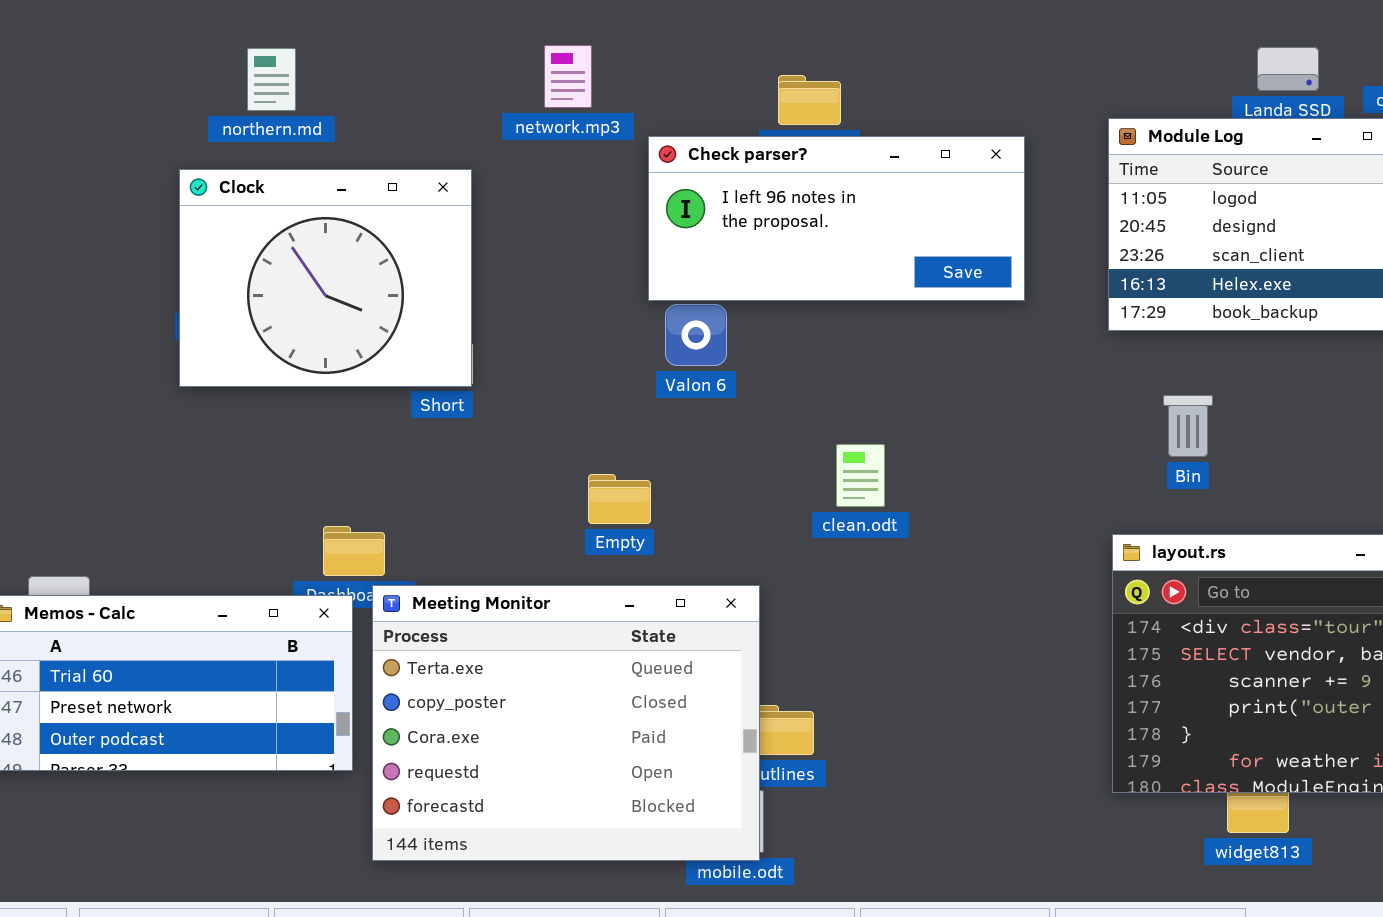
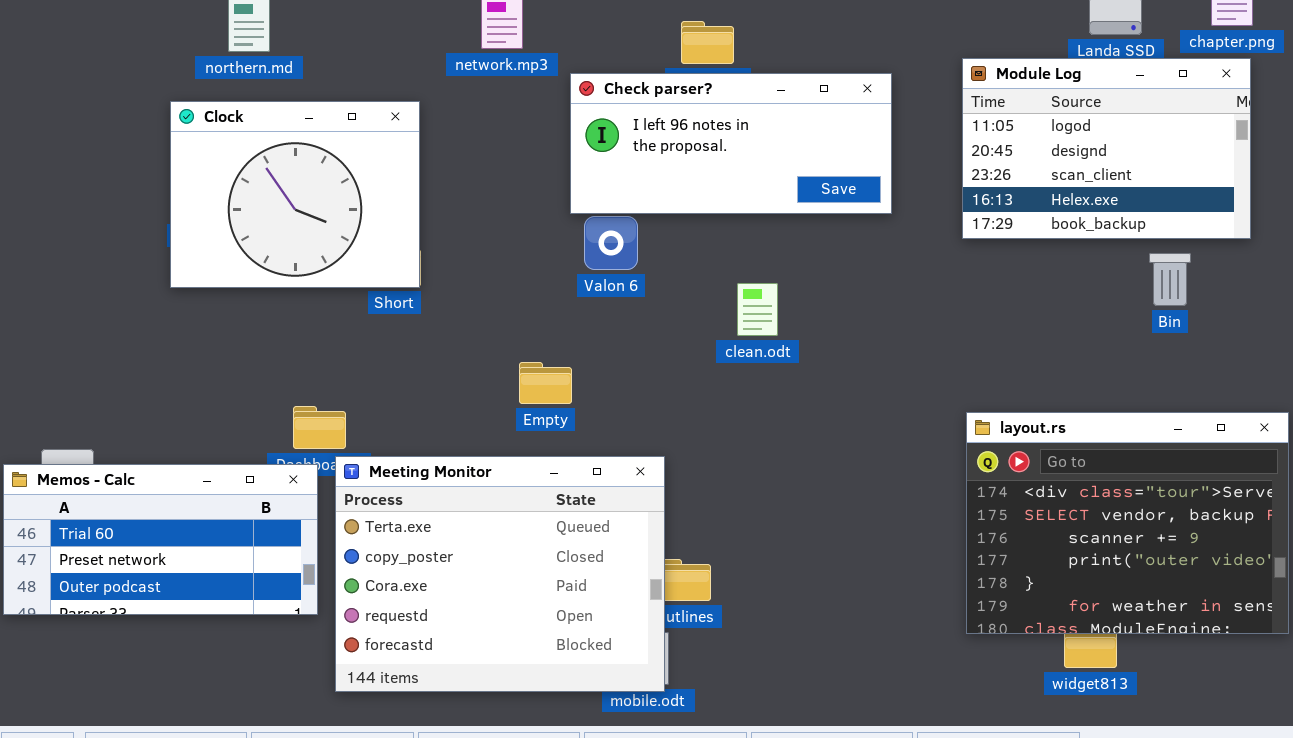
Bin: [1163,395,1213,457] -> [1149,253,1191,306], moved
clean.odt: [836,444,885,507] -> [737,283,778,336], moved

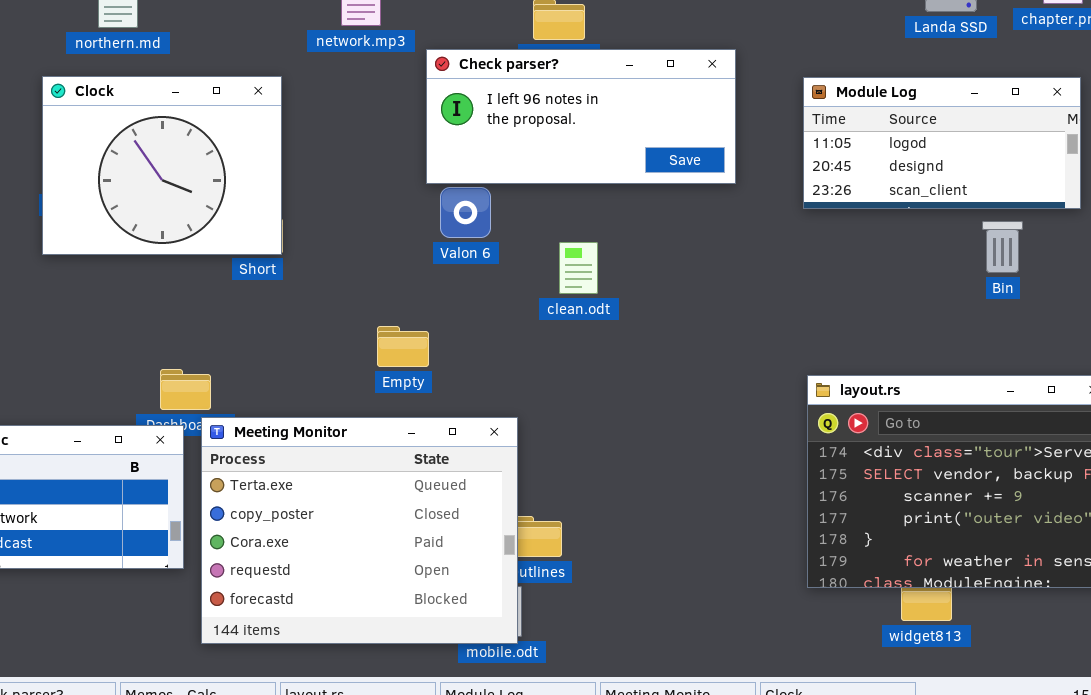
Module Log: [962,58,1251,239] -> [803,77,1081,209], resized
clean.odt: [737,283,778,336] -> [559,242,598,294], moved

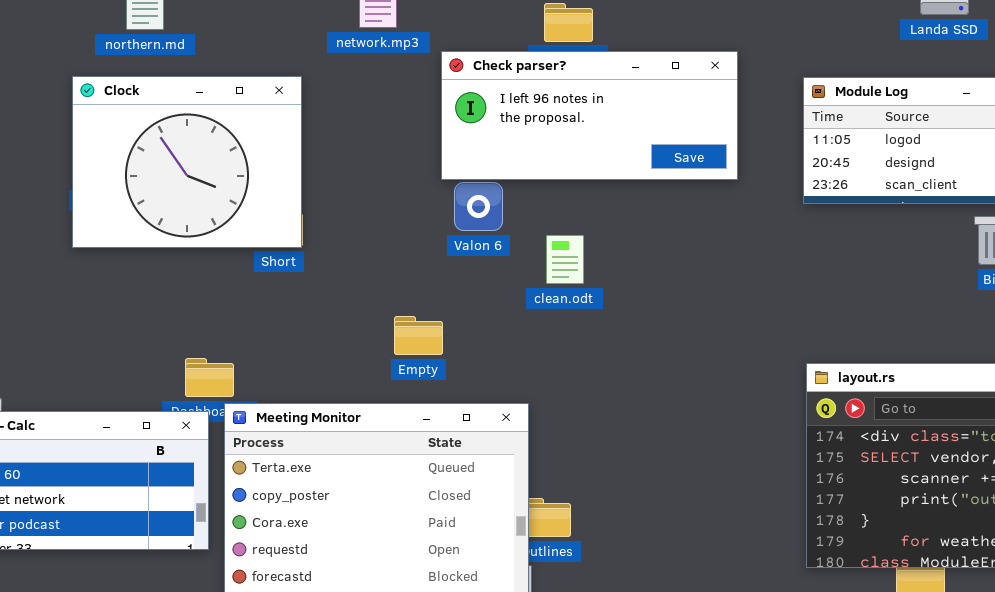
clean.odt: [559,242,598,294] -> [546,235,584,284], moved

